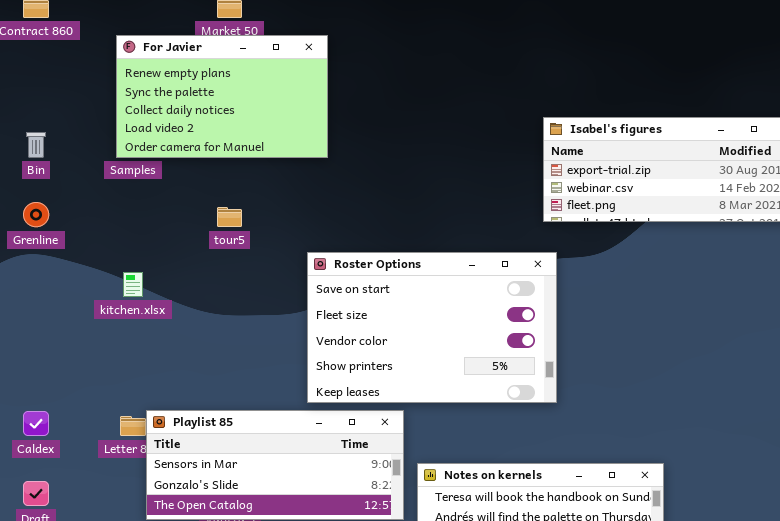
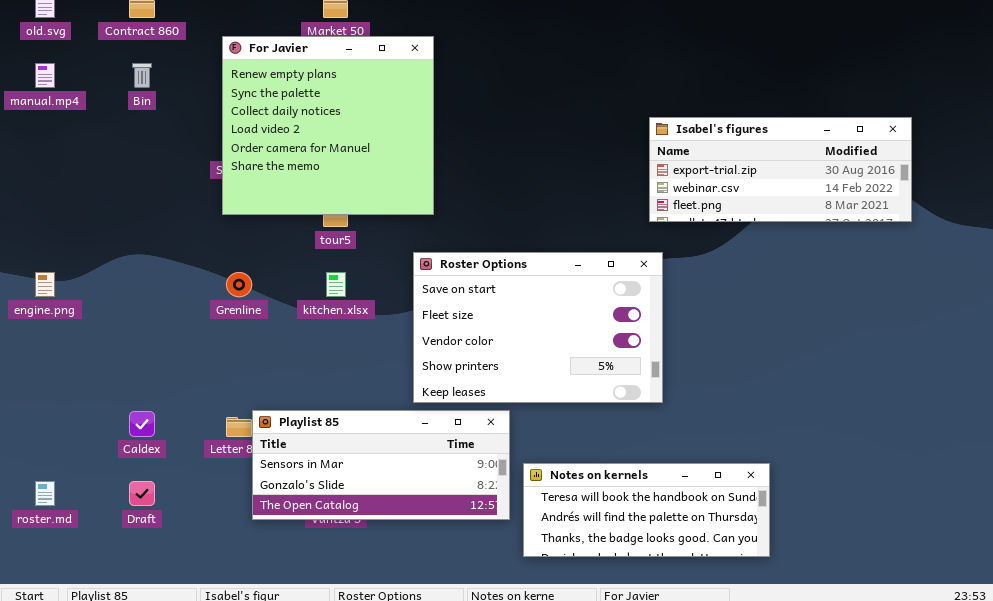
For Javier: [116,35,328,158] -> [222,36,434,215], resized
Bin: [26,132,46,158] -> [132,63,152,88], moved
Grenline: [23,202,49,227] -> [226,272,252,297], moved
kitchen.xlsx: [123,272,143,297] -> [326,272,346,297], moved

